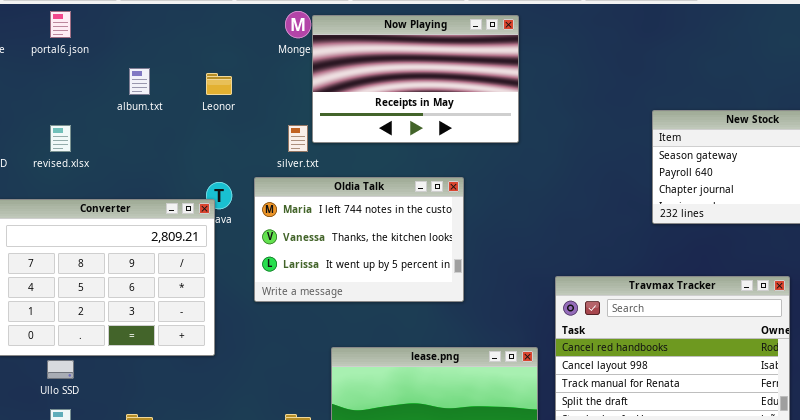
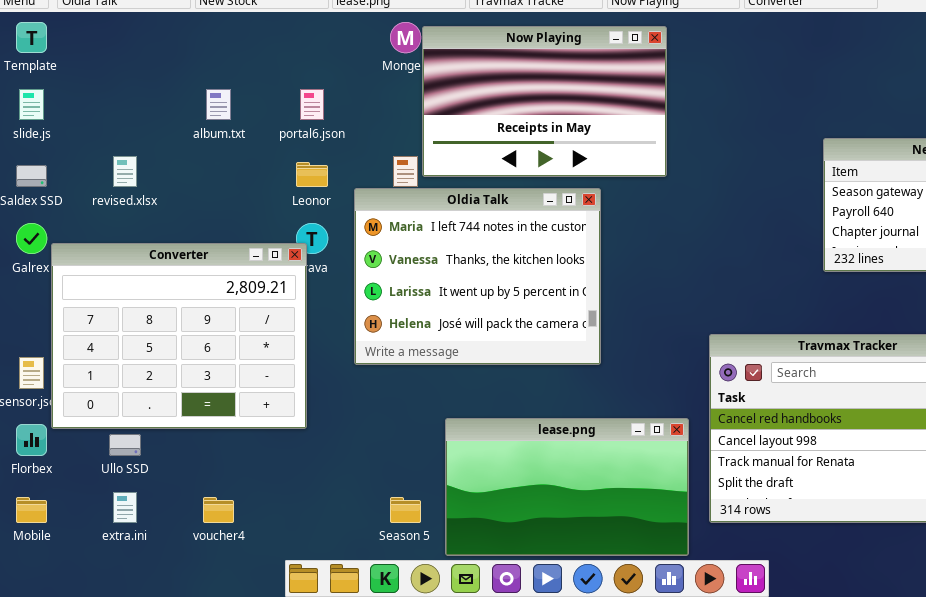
portal6.json: [50,11,71,38] -> [300,89,324,120], moved
Leonor: [206,73,232,95] -> [296,162,328,187], moved
Oldia Talk: [254,177,464,302] -> [354,188,601,365], resized

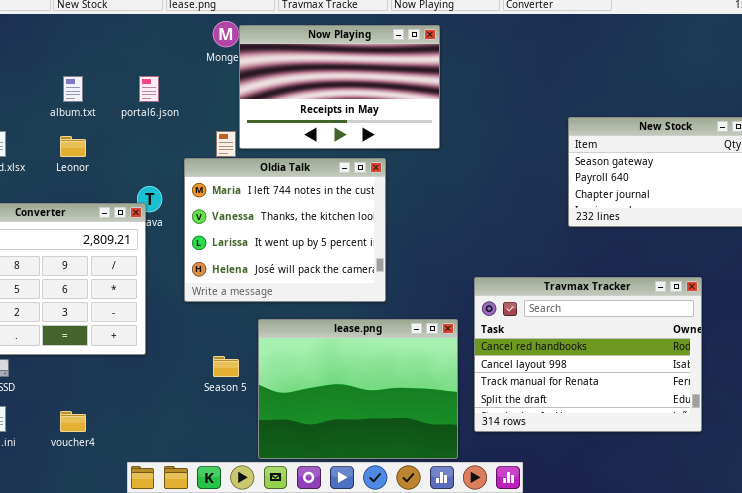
Leonor: [296,162,328,187] -> [60,136,86,157], moved
lease.png: [445,418,689,556] -> [258,319,458,459], resized
Season 5: [390,497,421,523] -> [213,356,239,377], moved

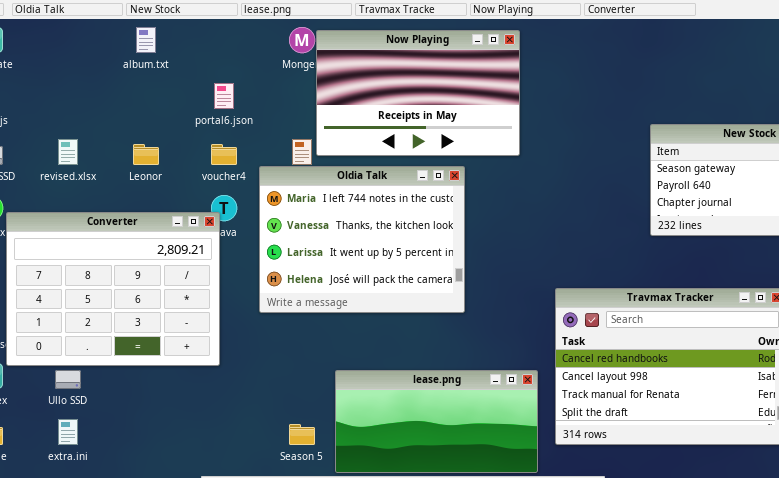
album.txt: [63,76,83,102] -> [136,27,156,53], moved
lease.png: [258,319,458,459] -> [335,370,538,473], resized
Season 5: [213,356,239,377] -> [289,424,315,445], moved
voucher4: [60,411,86,432] -> [211,144,237,165], moved

